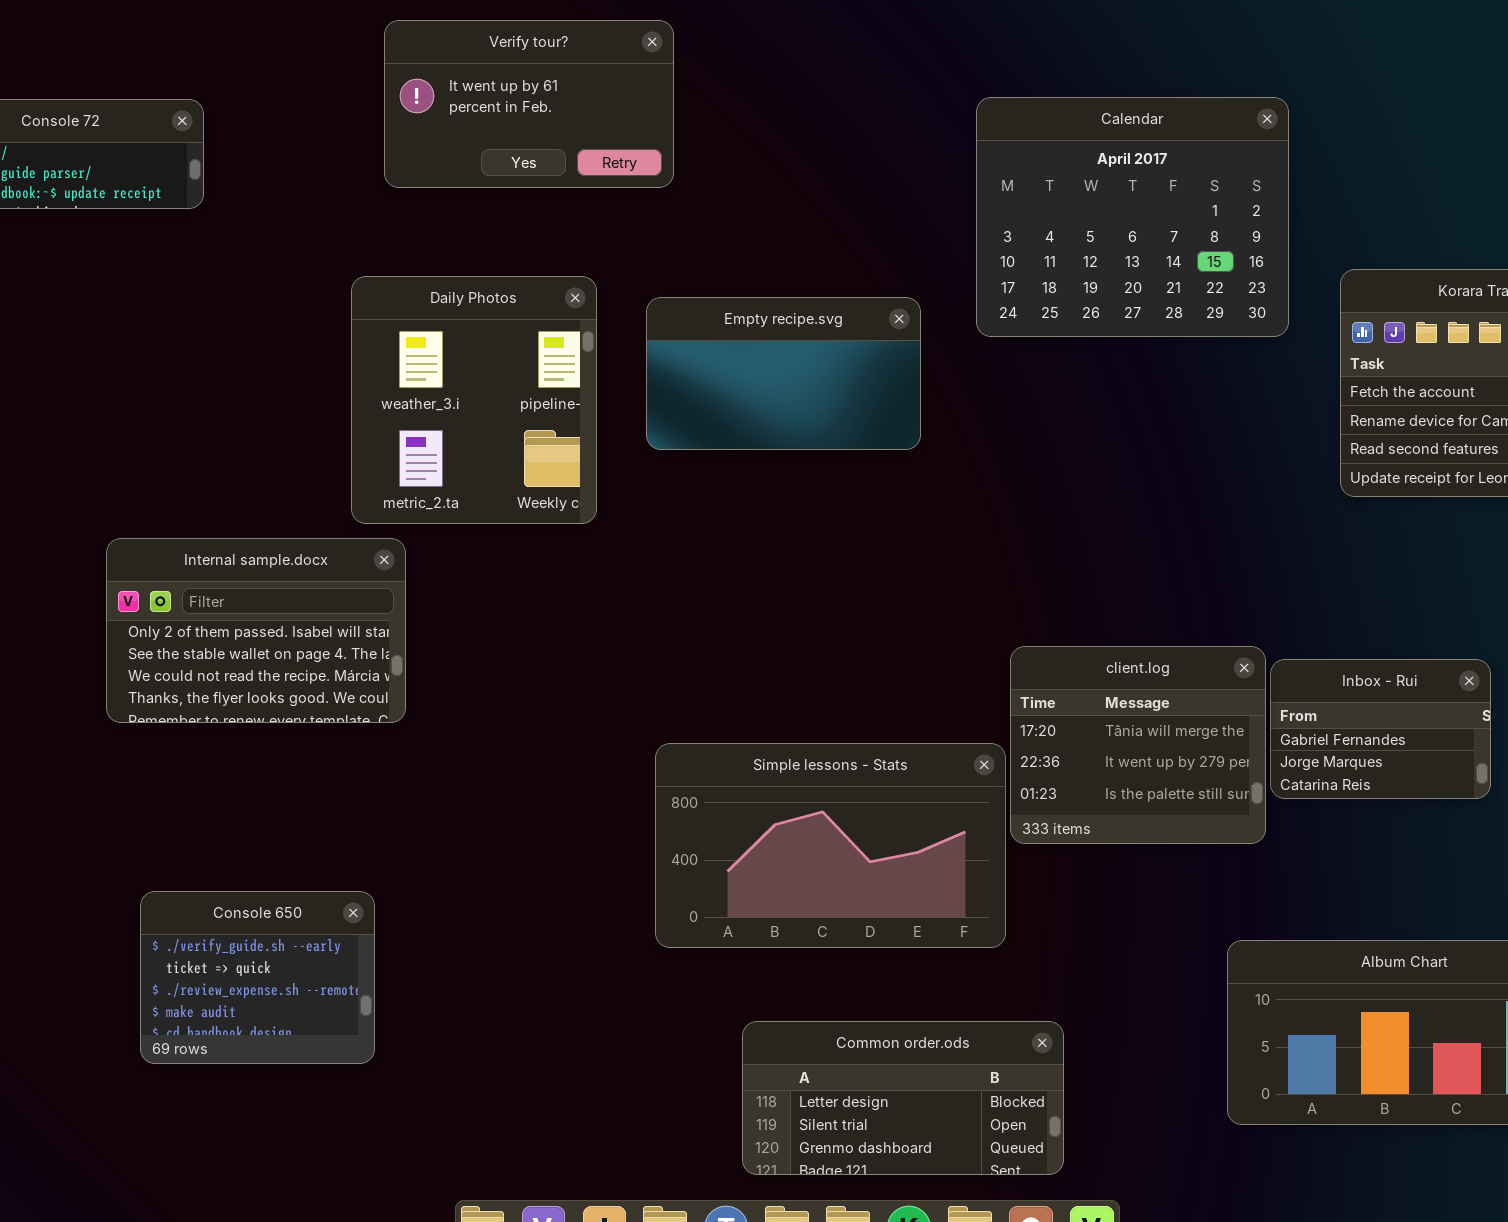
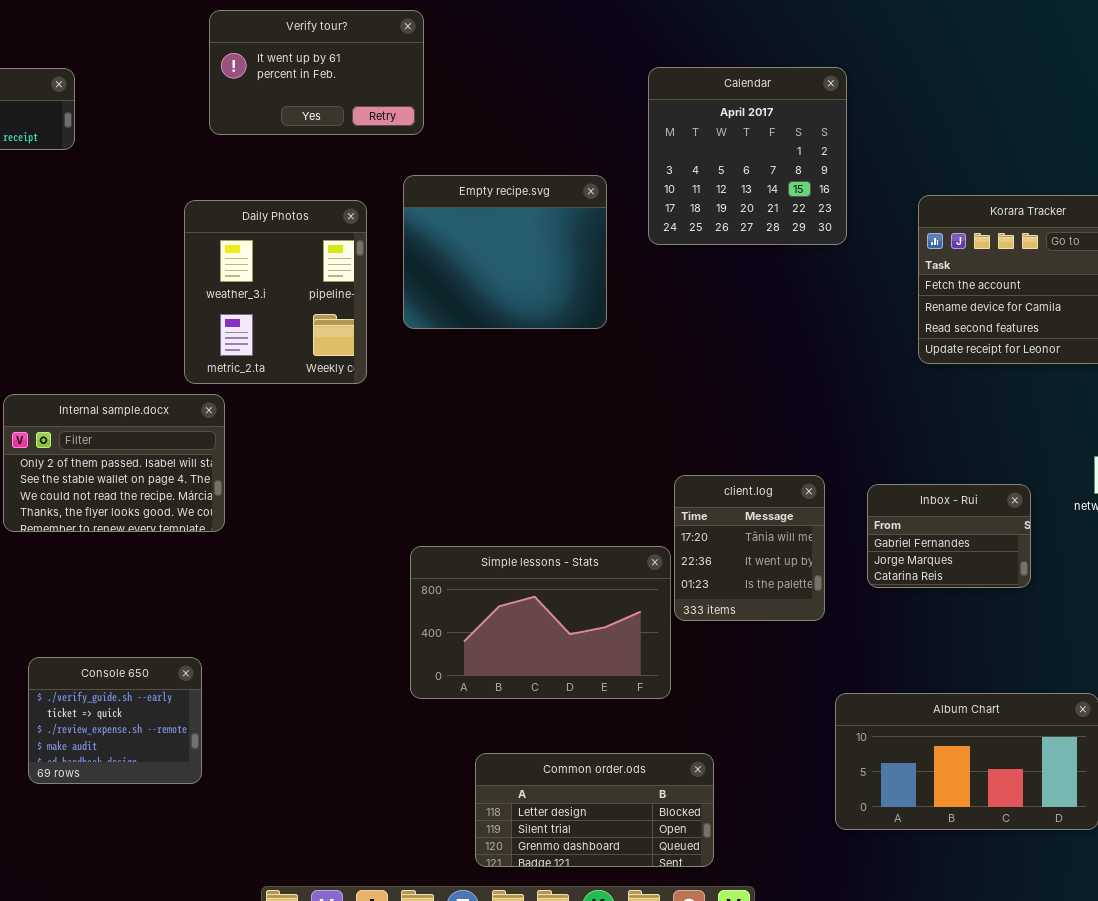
Calendar: [976,97,1289,337] -> [648,67,847,245], resized
Empty recipe.svg: [646,297,921,450] -> [403,175,607,329], resized
client.log: [1010,646,1266,844] -> [674,475,825,621], resized

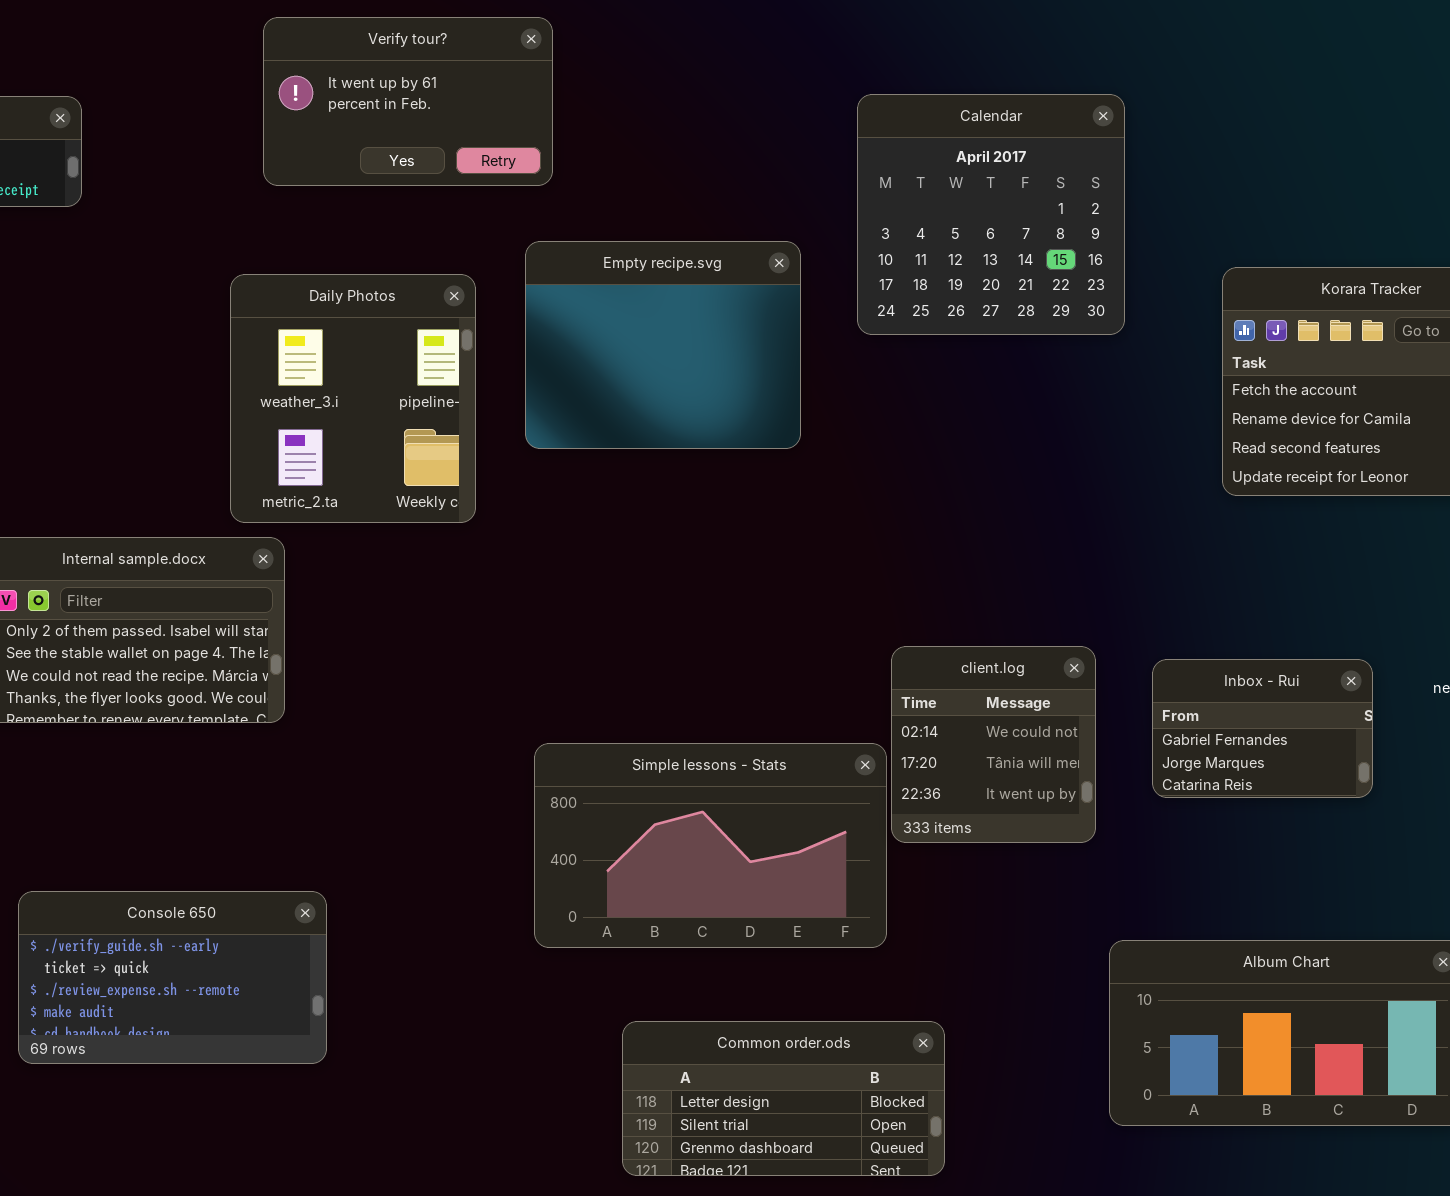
client.log: [674,475,825,621] -> [891,646,1096,843], scrolled up 1 row
Console 650: [28,657,202,784] -> [18,891,327,1064], resized

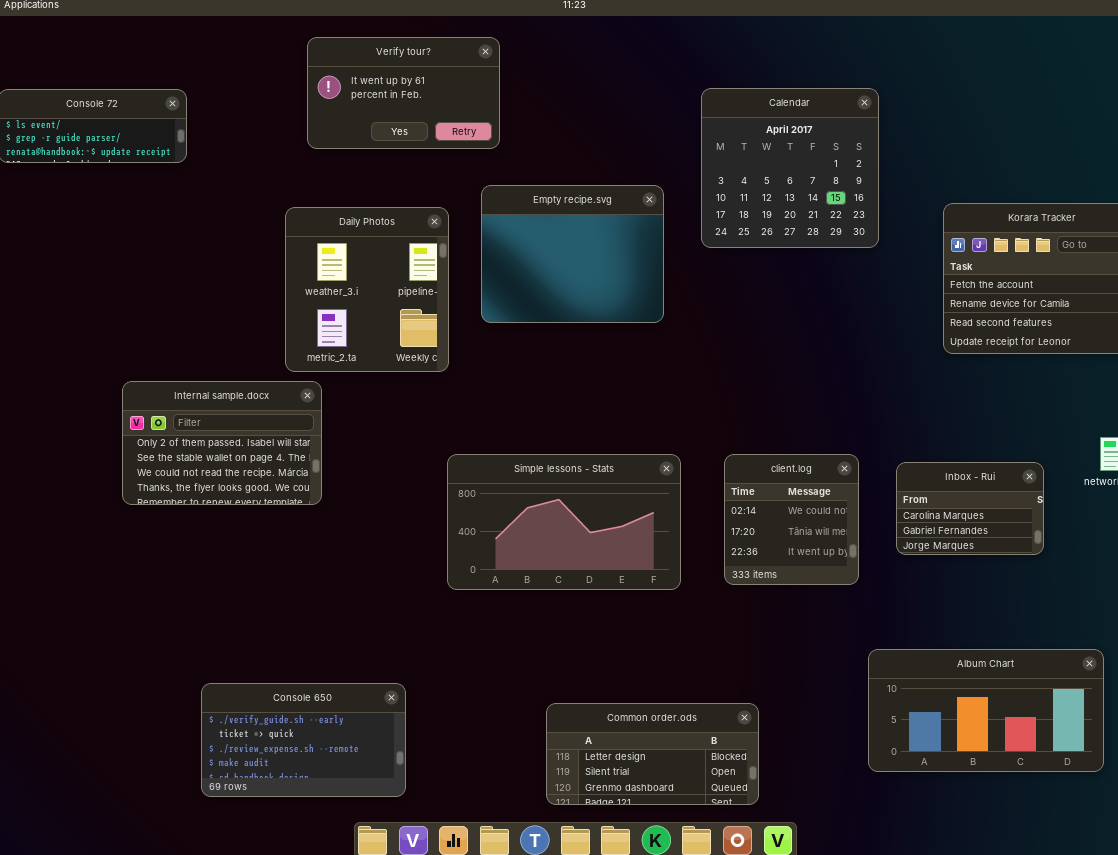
Inbox - Rui: [1152,659,1373,798] -> [896,462,1044,555], scrolled up 1 row
Simple lessons - Stats: [534,743,887,948] -> [447,454,681,590], moved
Console 650: [18,891,327,1064] -> [201,683,406,797], moved

